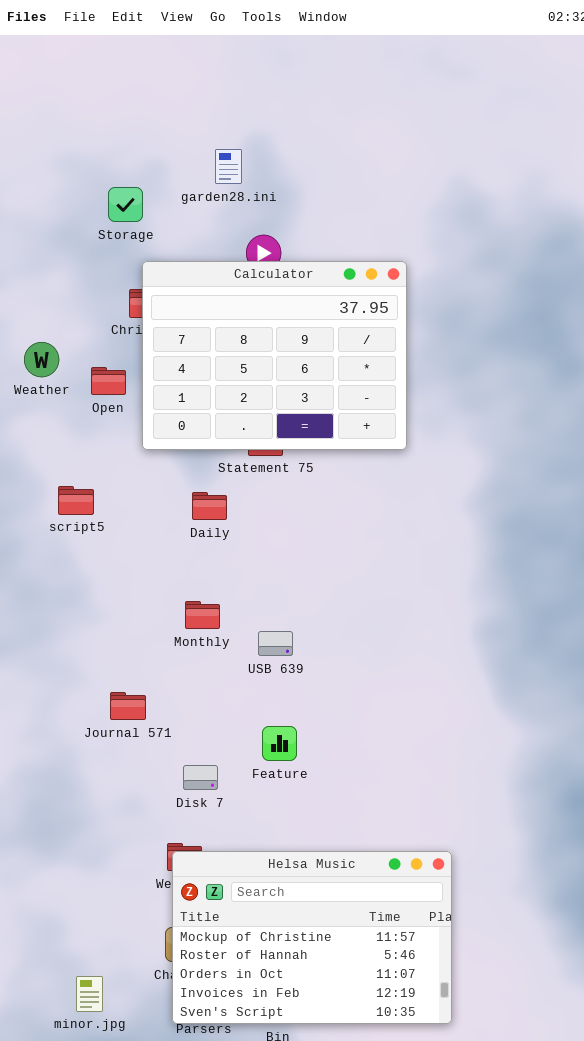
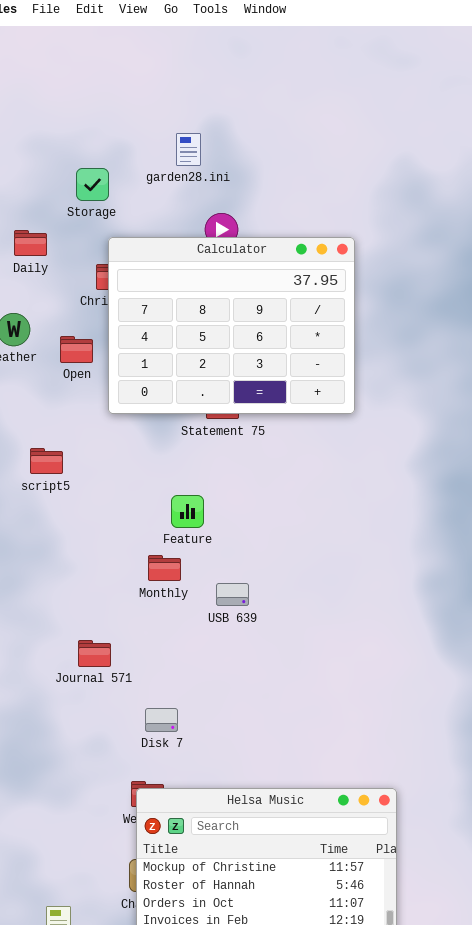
Daily: [192,492,227,520] -> [14,230,47,256], moved
Feature: [262,726,297,761] -> [171,495,204,528], moved

